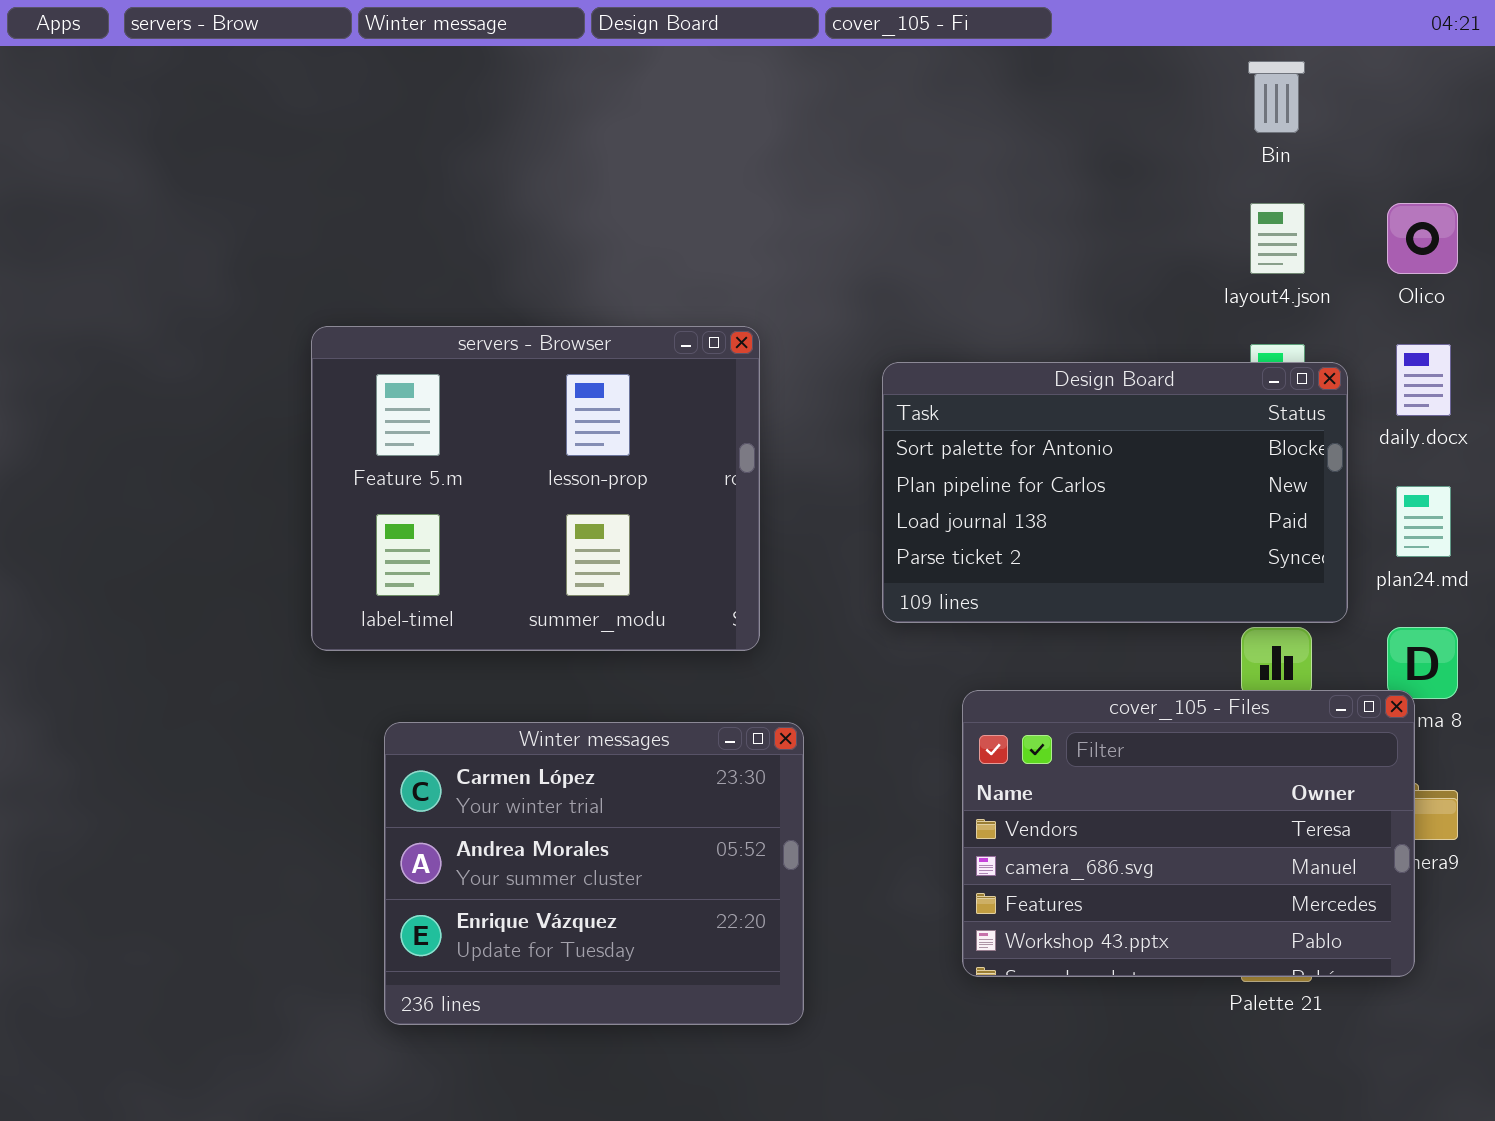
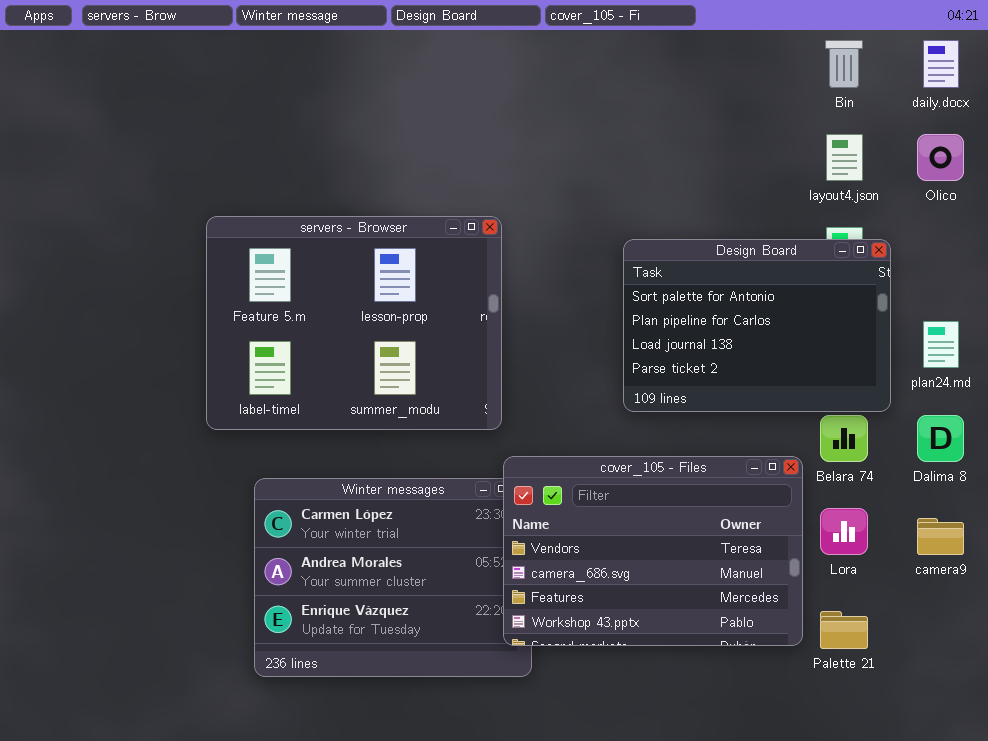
daily.docx: [1396,344,1451,416] -> [923,40,959,88], moved
Design Board: [882,362,1348,623] -> [623,239,891,412], resized
cover_105 - Files: [962,690,1415,977] -> [503,456,803,646], moved

